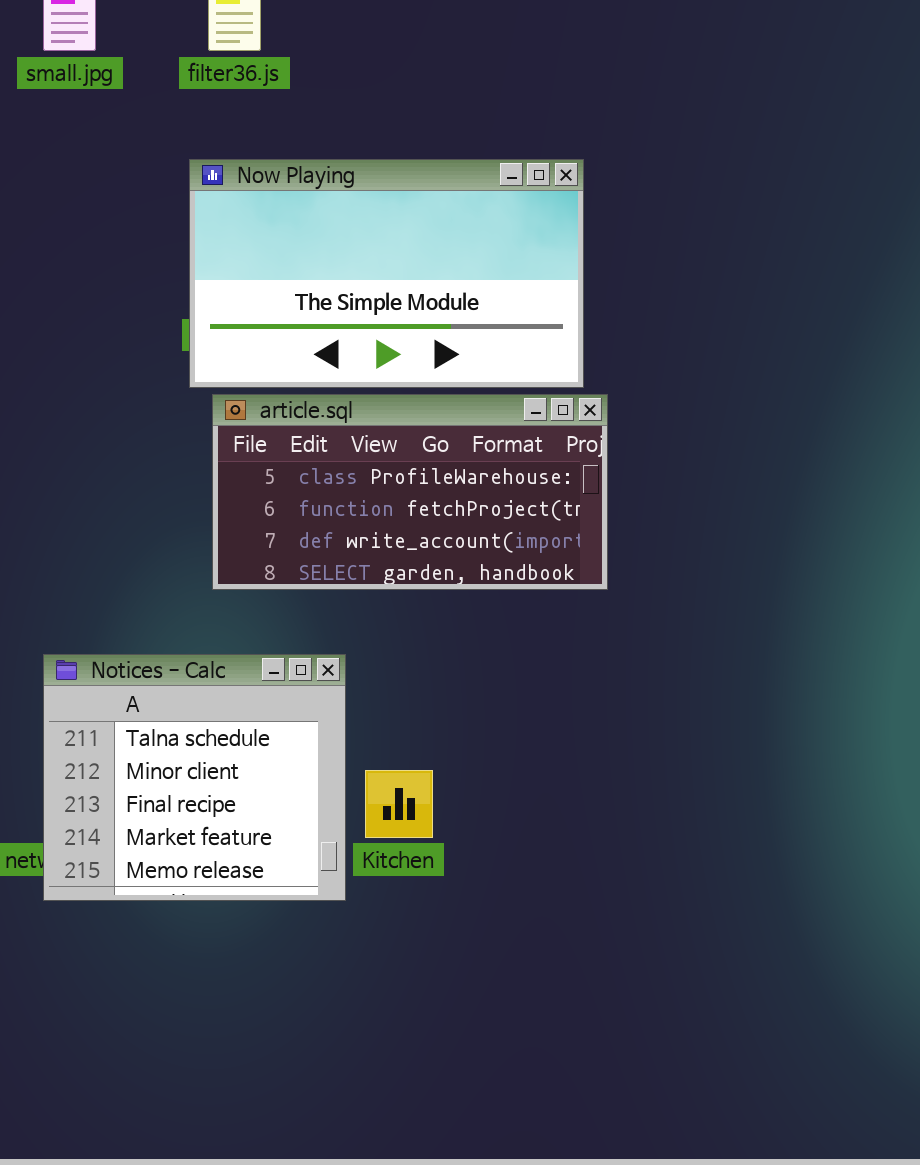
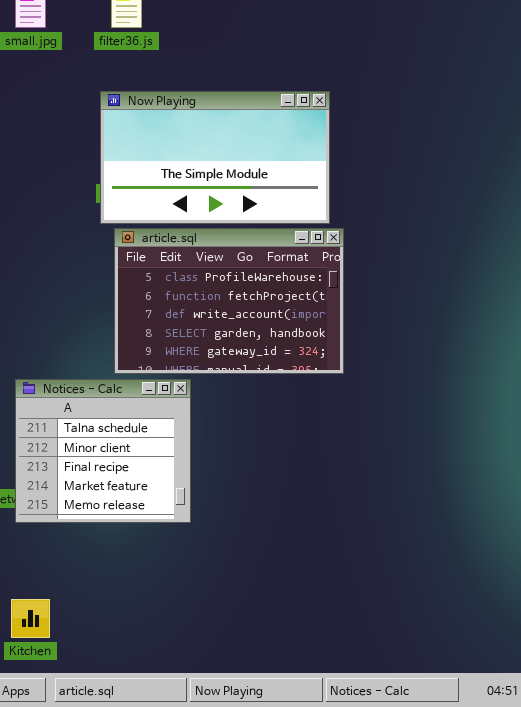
article.sql: [212,394,608,590] -> [114,228,344,374], resized
Kitchen: [365,770,433,838] -> [11,599,50,638], moved

